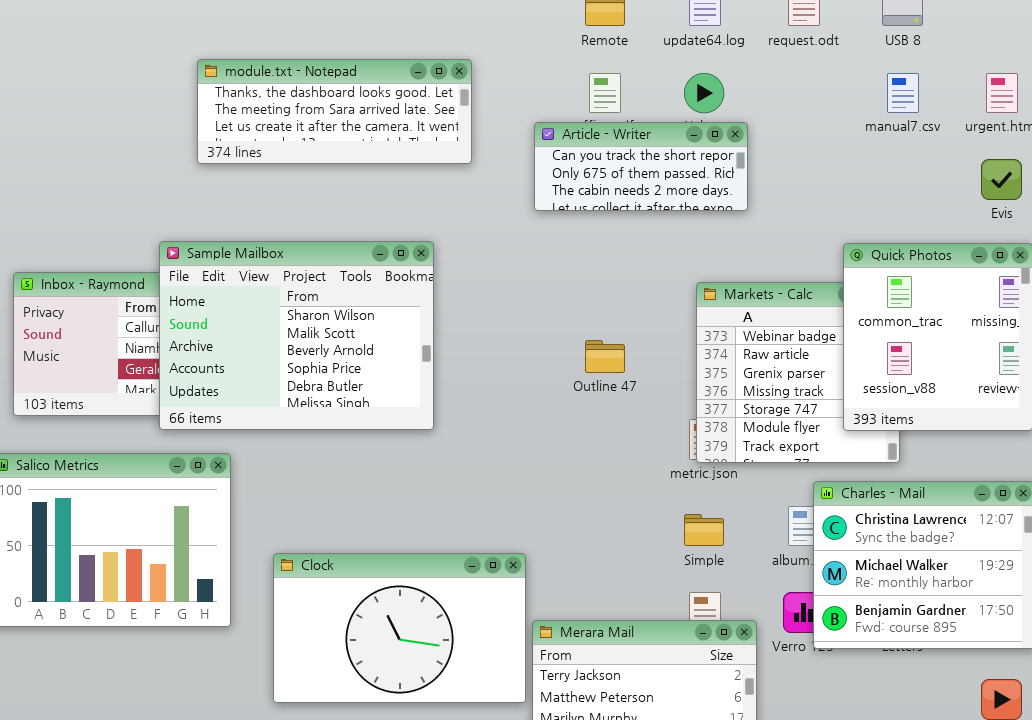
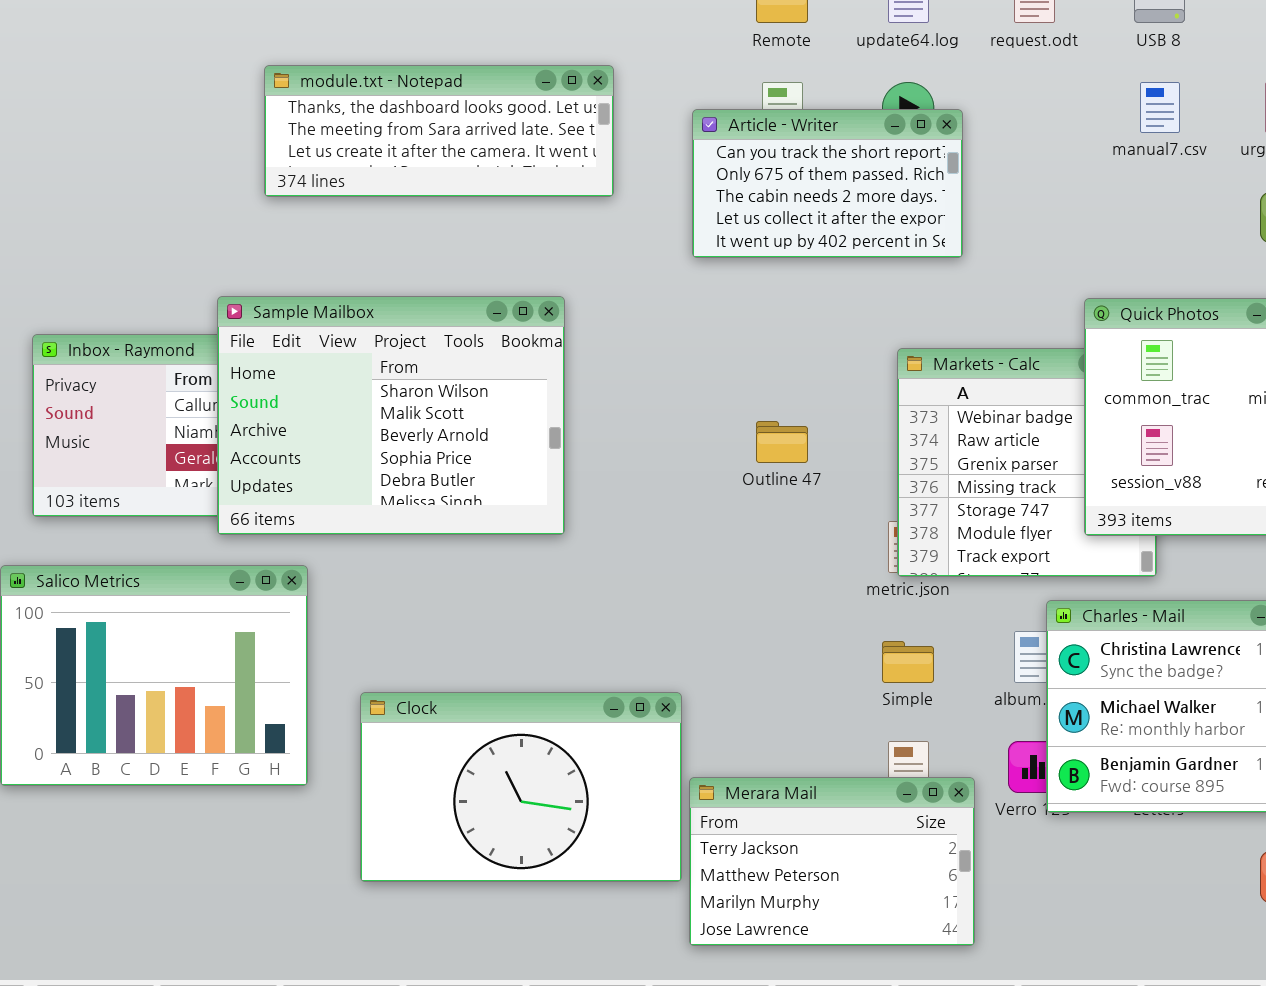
Article - Writer: [534,122,748,211] -> [692,109,963,258], resized

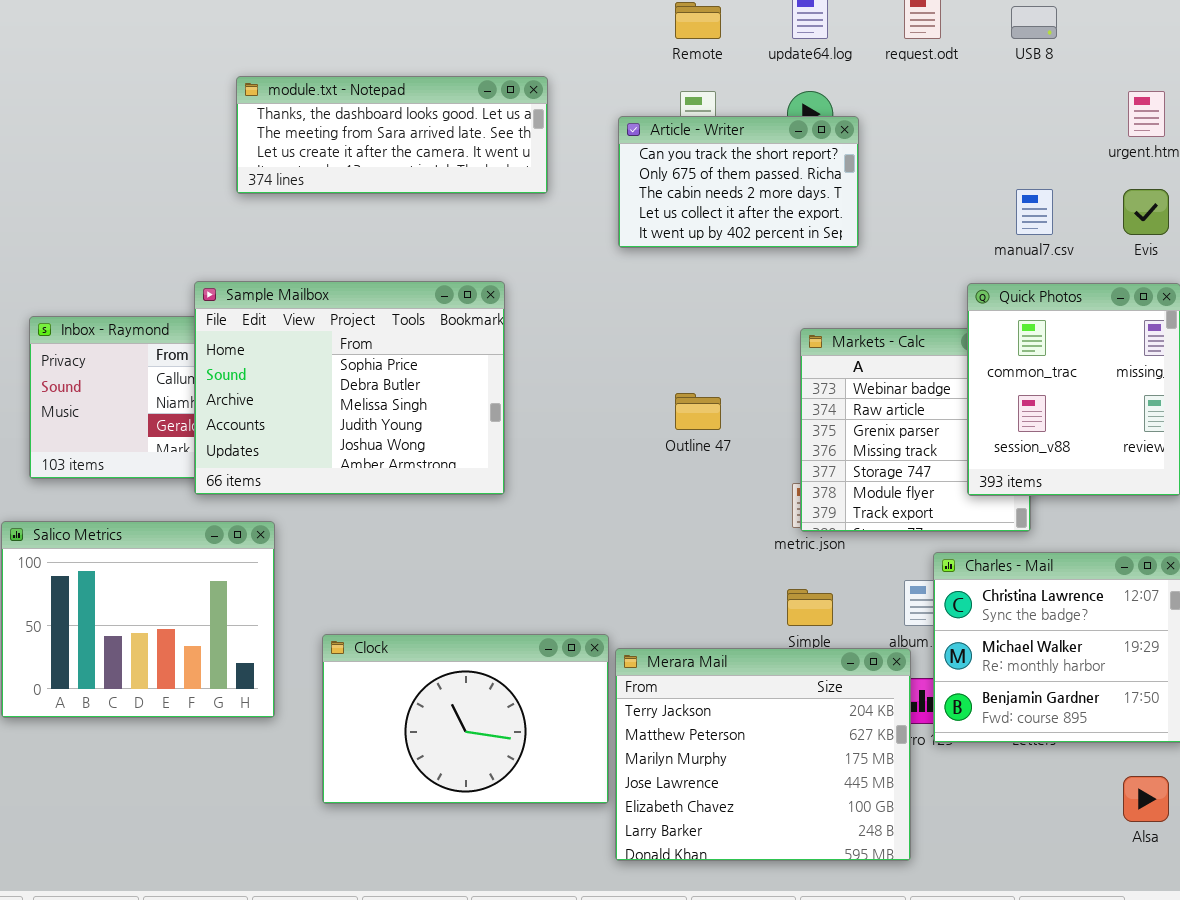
manual7.csv: [1140,82,1180,133] -> [1016,189,1053,235], moved
Sample Mailbox: [217,296,565,535] -> [194,281,505,495], scrolled down 3 rows
Merara Mail: [689,777,975,946] -> [615,648,911,861], resized

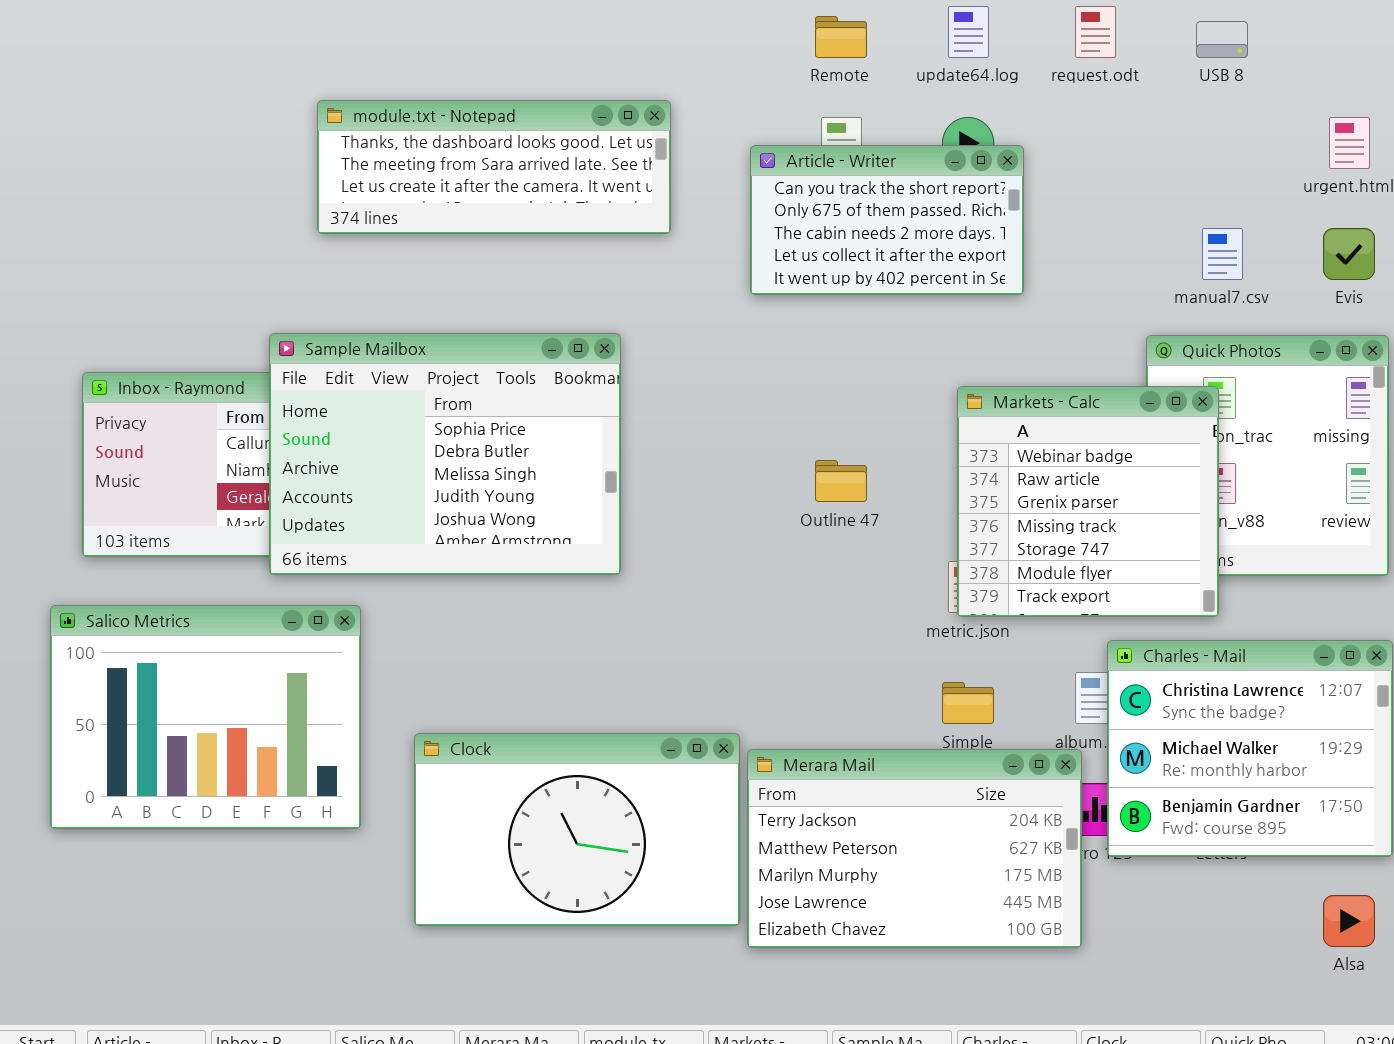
Markets - Calc: [800,328,1031,532] -> [957,386,1219,617], raised
Merara Mail: [615,648,911,861] -> [747,749,1082,948], resized

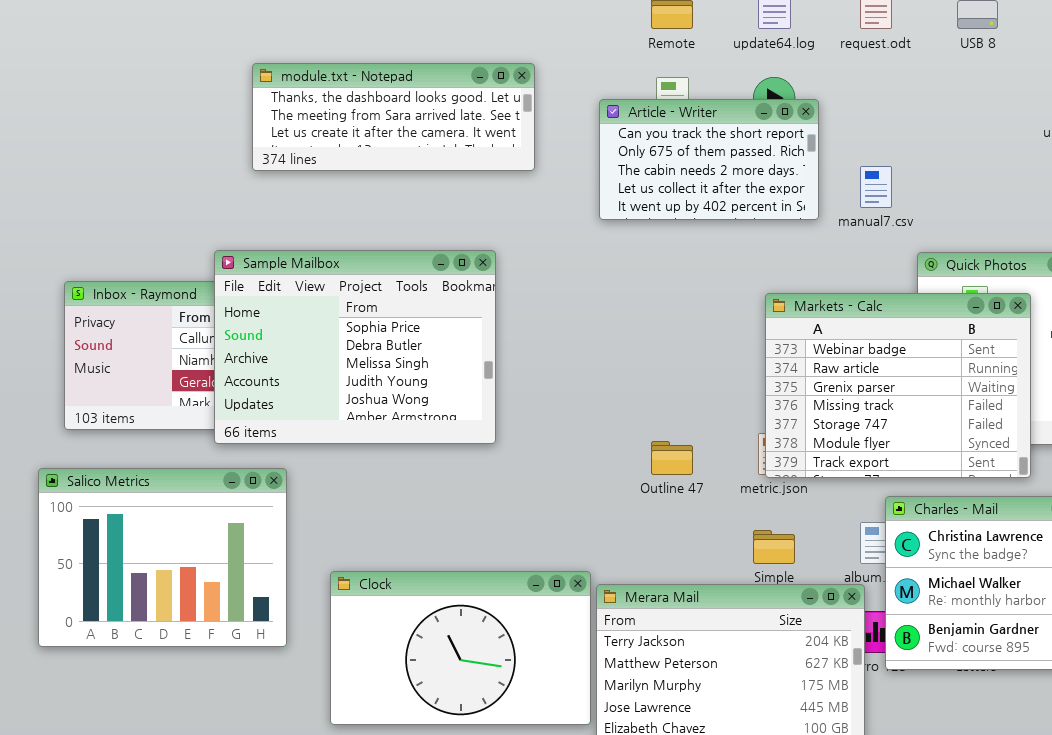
manual7.csv: [1202,228,1243,280] -> [860,166,892,208], moved
Markets - Calc: [957,386,1219,617] -> [765,293,1031,478], resized
Outline 47: [815,460,867,502] -> [651,441,693,475], moved

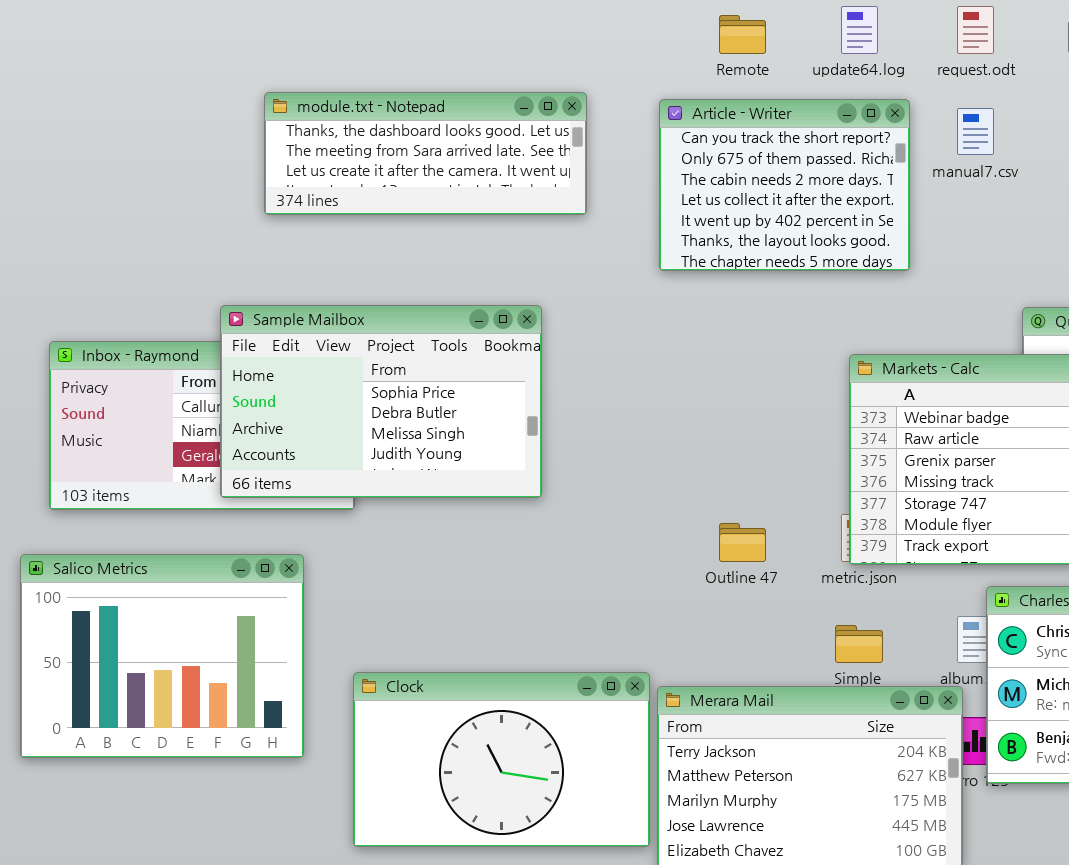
Article - Writer: [599,99,819,220] -> [659,99,910,271], resized
manual7.csv: [860,166,892,208] -> [957,108,994,155], moved
Sample Mailbox: [214,250,496,444] -> [220,305,542,498], resized

